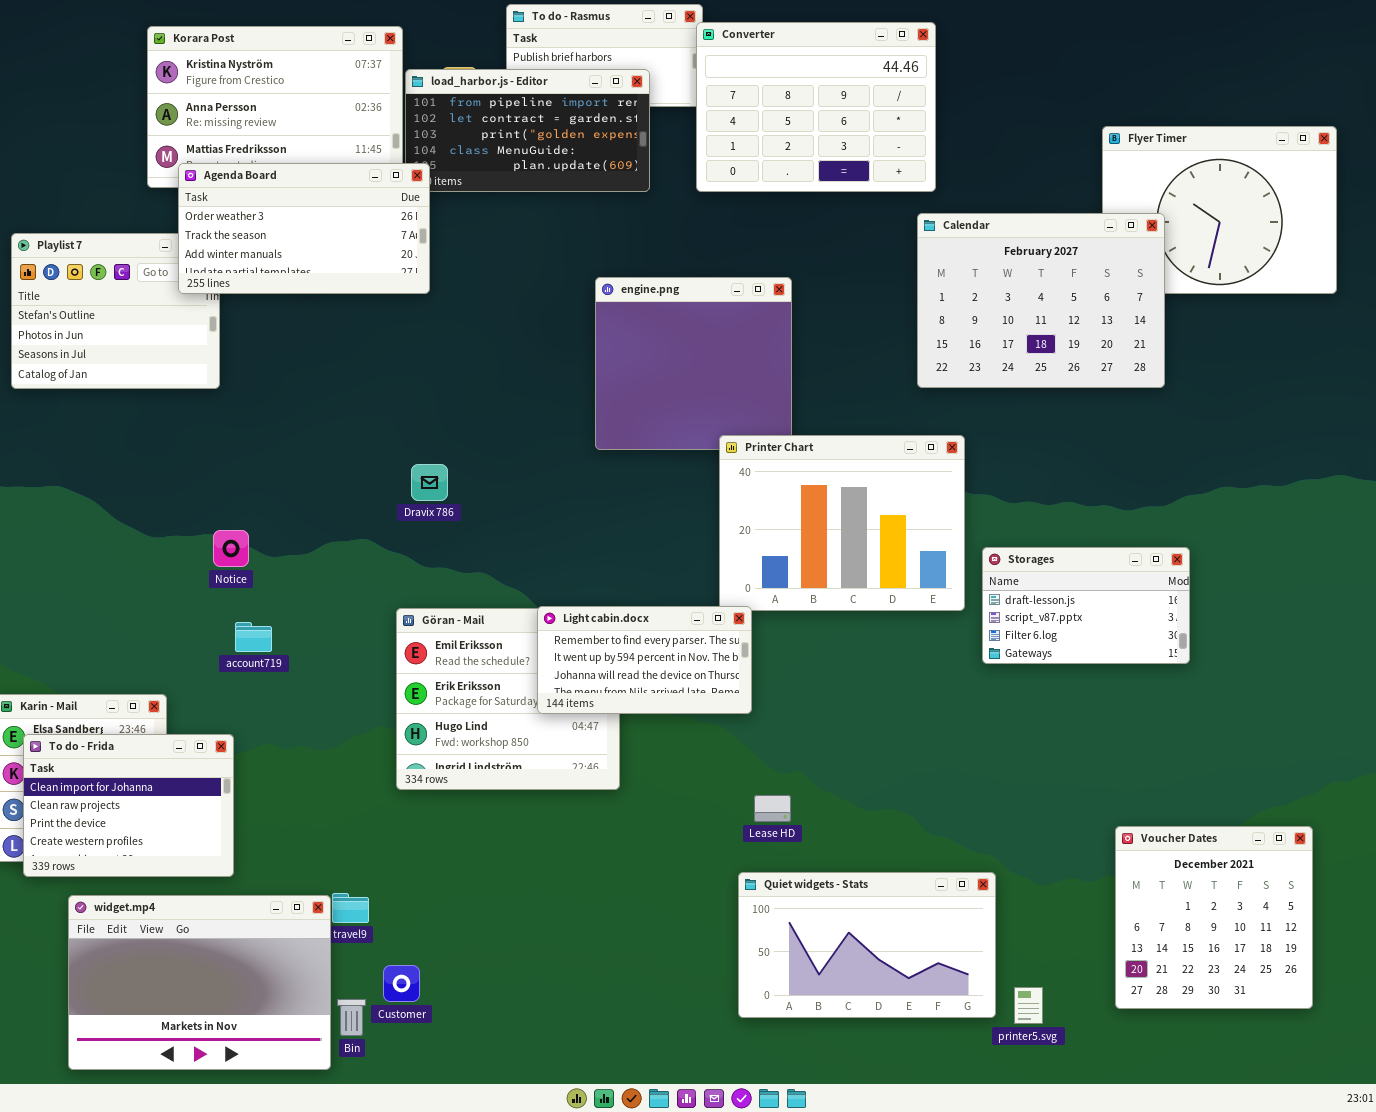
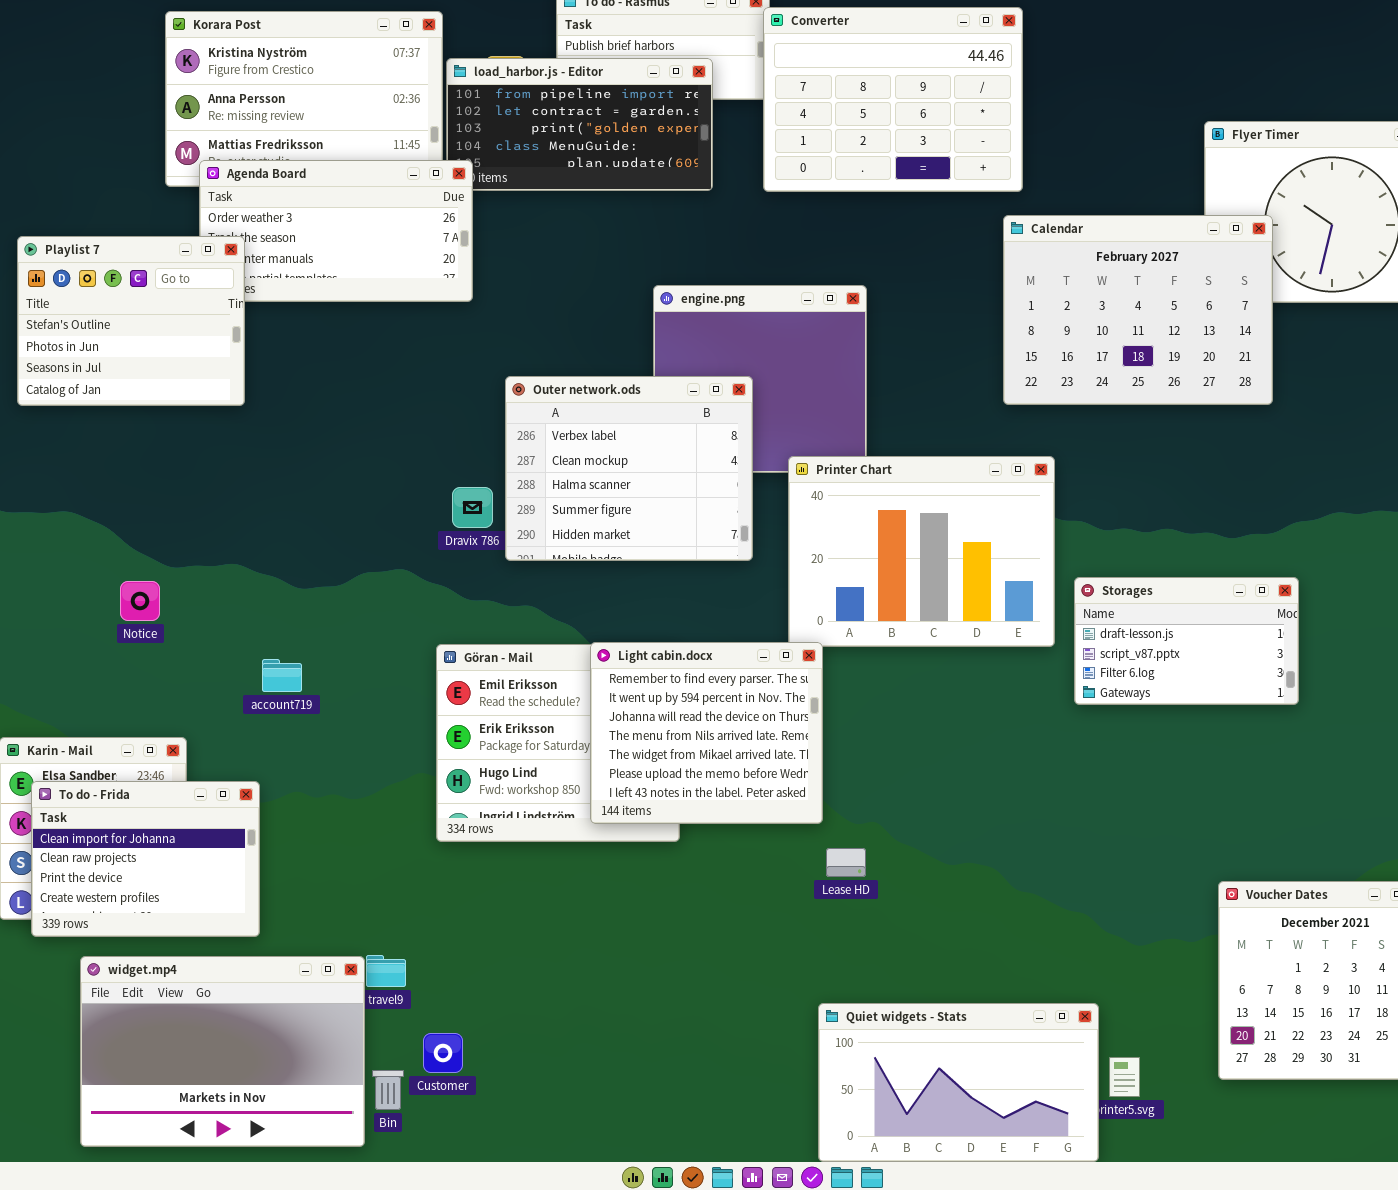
Playlist 7: [11,233,220,389] -> [17,236,245,406], raised
Outer network.ods: none -> [505,376,753,561], opened
Notice: [213,530,249,567] -> [120,581,160,621], moved
Light cabin.docx: [537,606,752,714] -> [590,642,823,824], resized
Quiet widgets - Stats: [738,872,996,1018] -> [818,1003,1099,1162], moved

